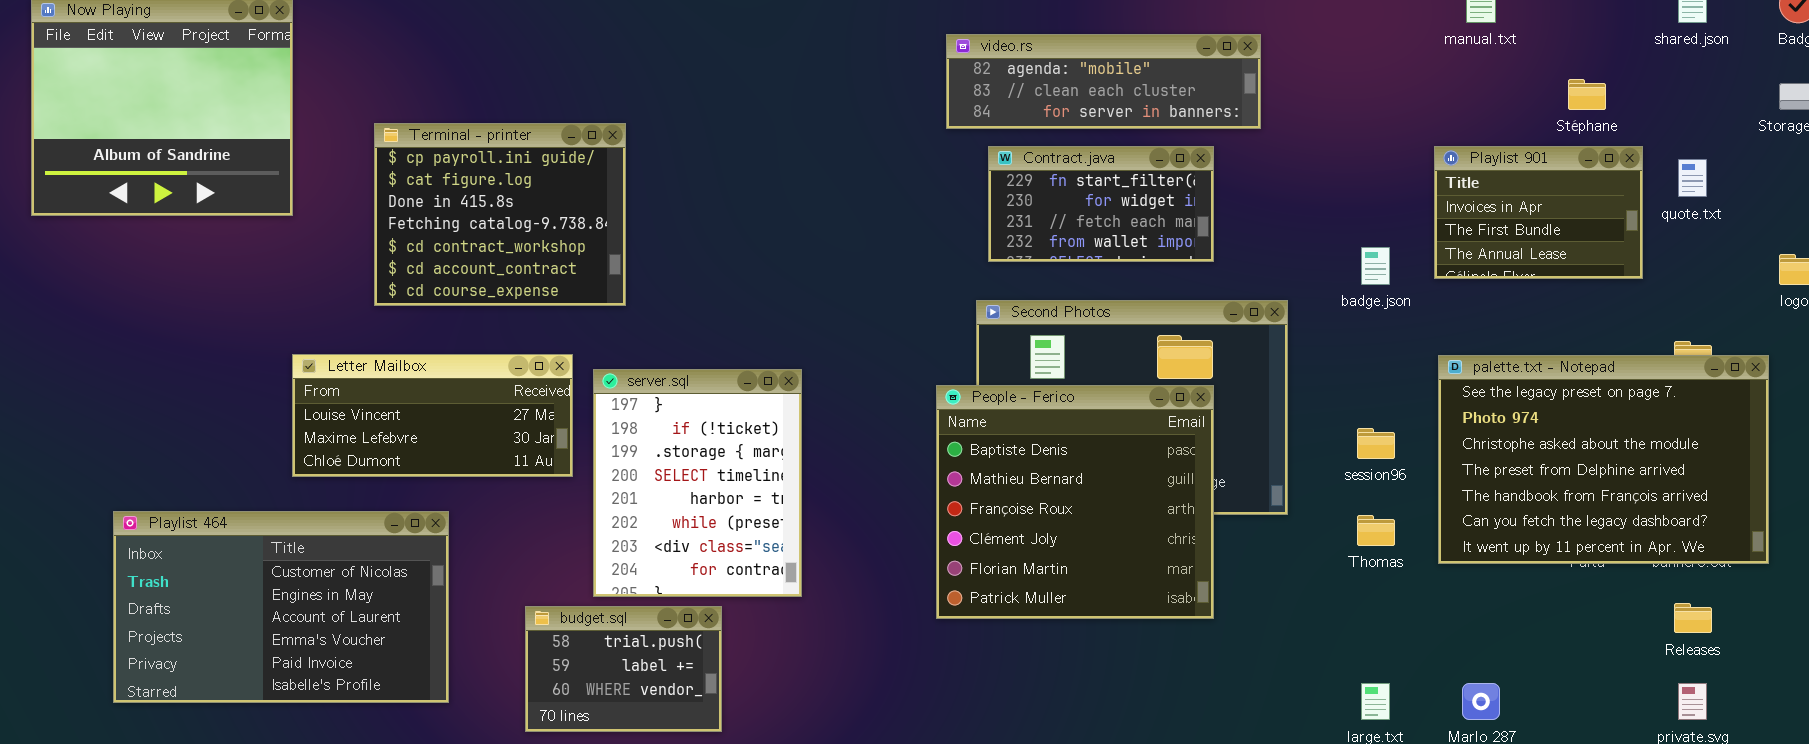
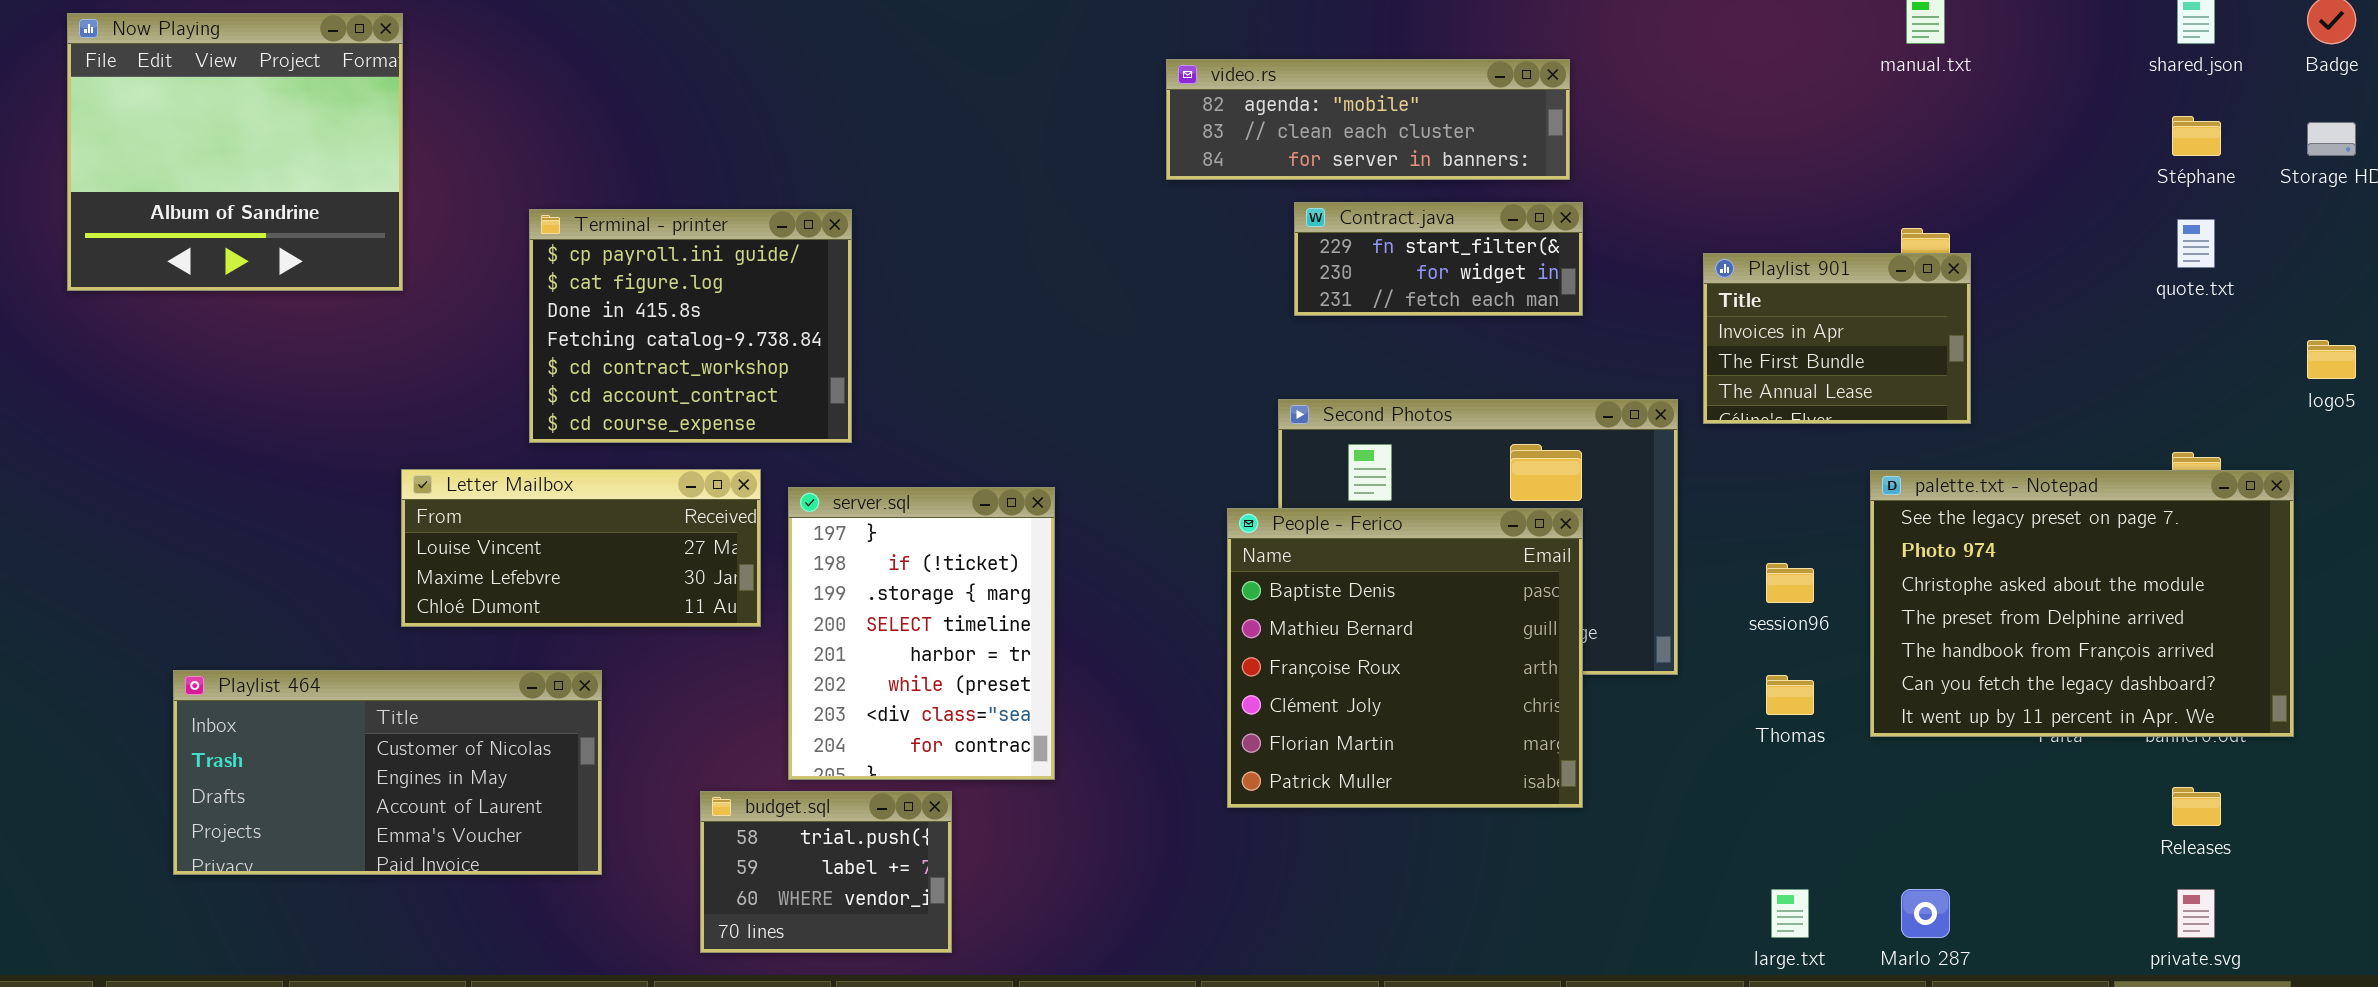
video.rs: [946,34,1261,129] -> [1166,59,1570,180], moved
Stéphane: [1568,79,1606,110] -> [2172,116,2221,156], moved
Terminal - printer: [374,123,626,306] -> [529,209,852,443], moved
Contract.java: [988,146,1214,262] -> [1294,202,1583,316], resized
Playlist 901: [1434,146,1643,279] -> [1703,253,1971,424], moved
Playlist 464: [113,511,449,703] -> [173,670,602,875], resized

